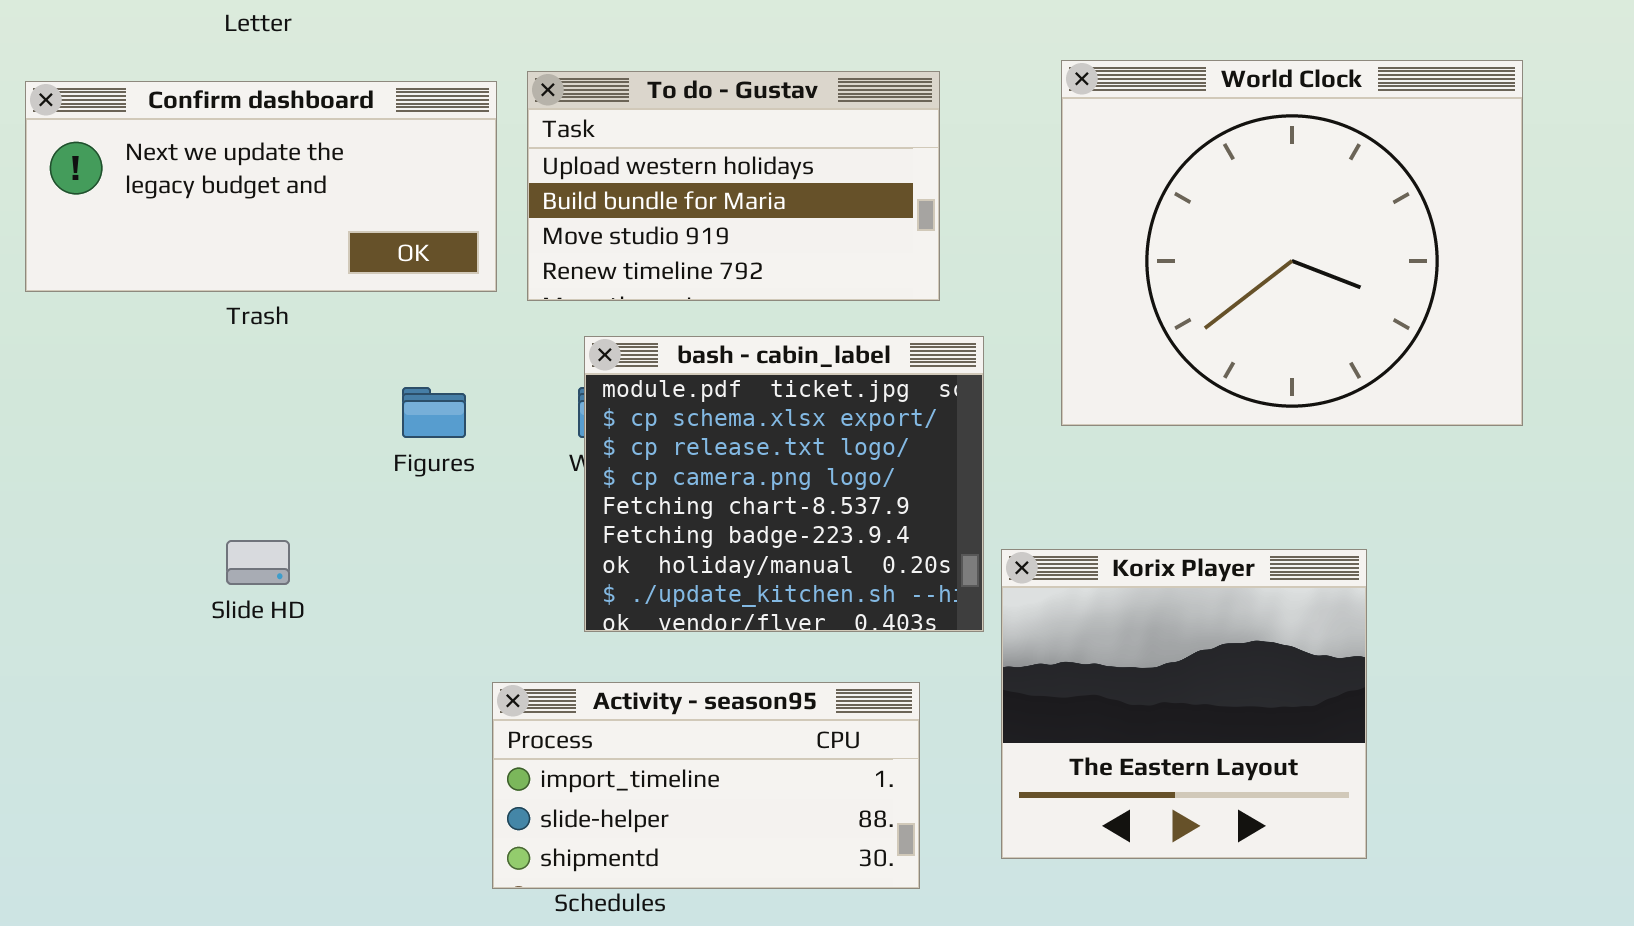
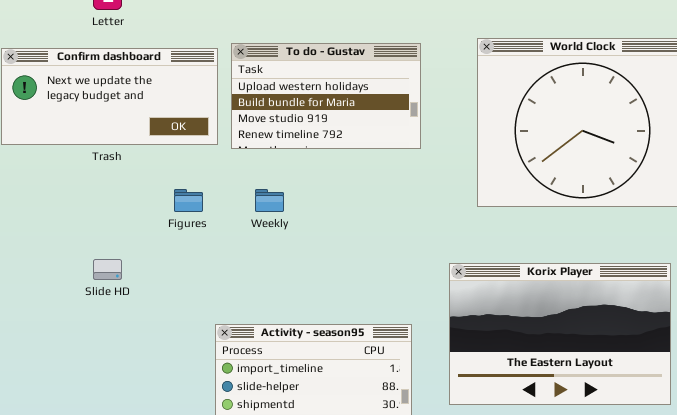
bash - cabin_label: [584,336,984,632] -> none, closed
Korix Player: [1001,549,1367,859] -> [449,263,671,405], resized

